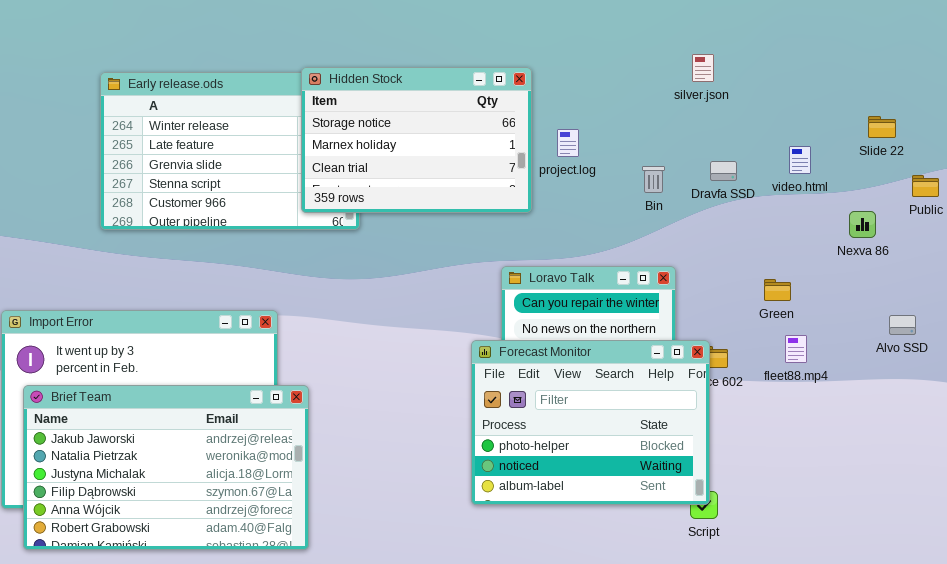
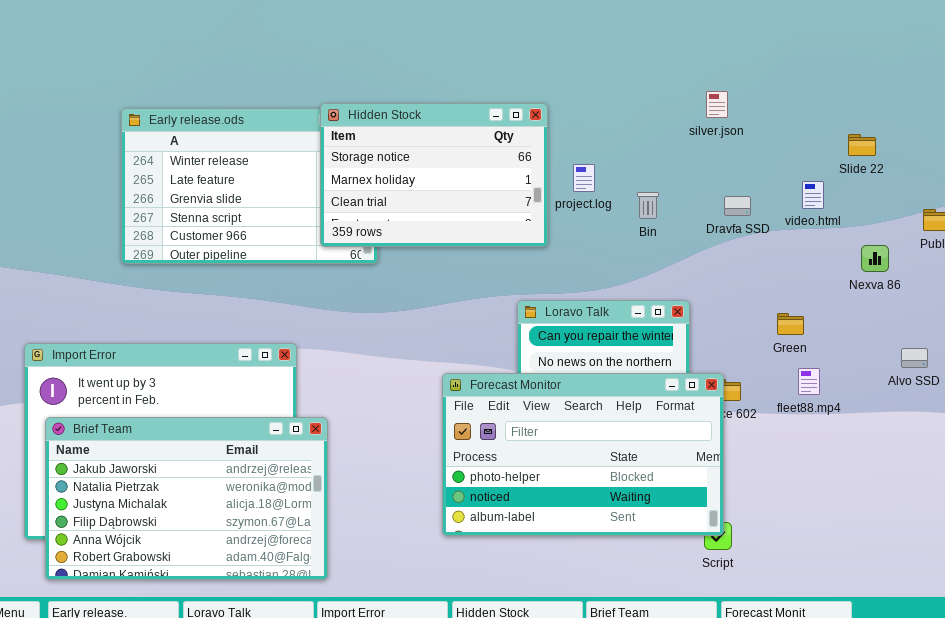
Slide 22: [868,116,896,138] -> [848,134,876,156], moved
Bin: [642,166,665,193] -> [637,192,659,219], moved
Forecast Monitor: [471,340,710,505] -> [442,373,724,536], resized

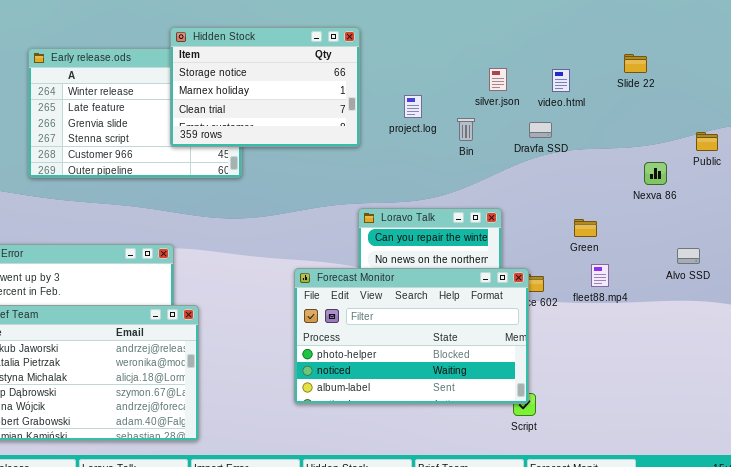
silver.json: [706,91,728,118] -> [489,68,507,91], moved
Hidden Stock: [320,103,548,247] -> [170,27,360,147], moved
Slide 22: [848,134,876,156] -> [624,54,647,73], moved
video.html: [802,181,824,209] -> [552,69,570,92], moved

